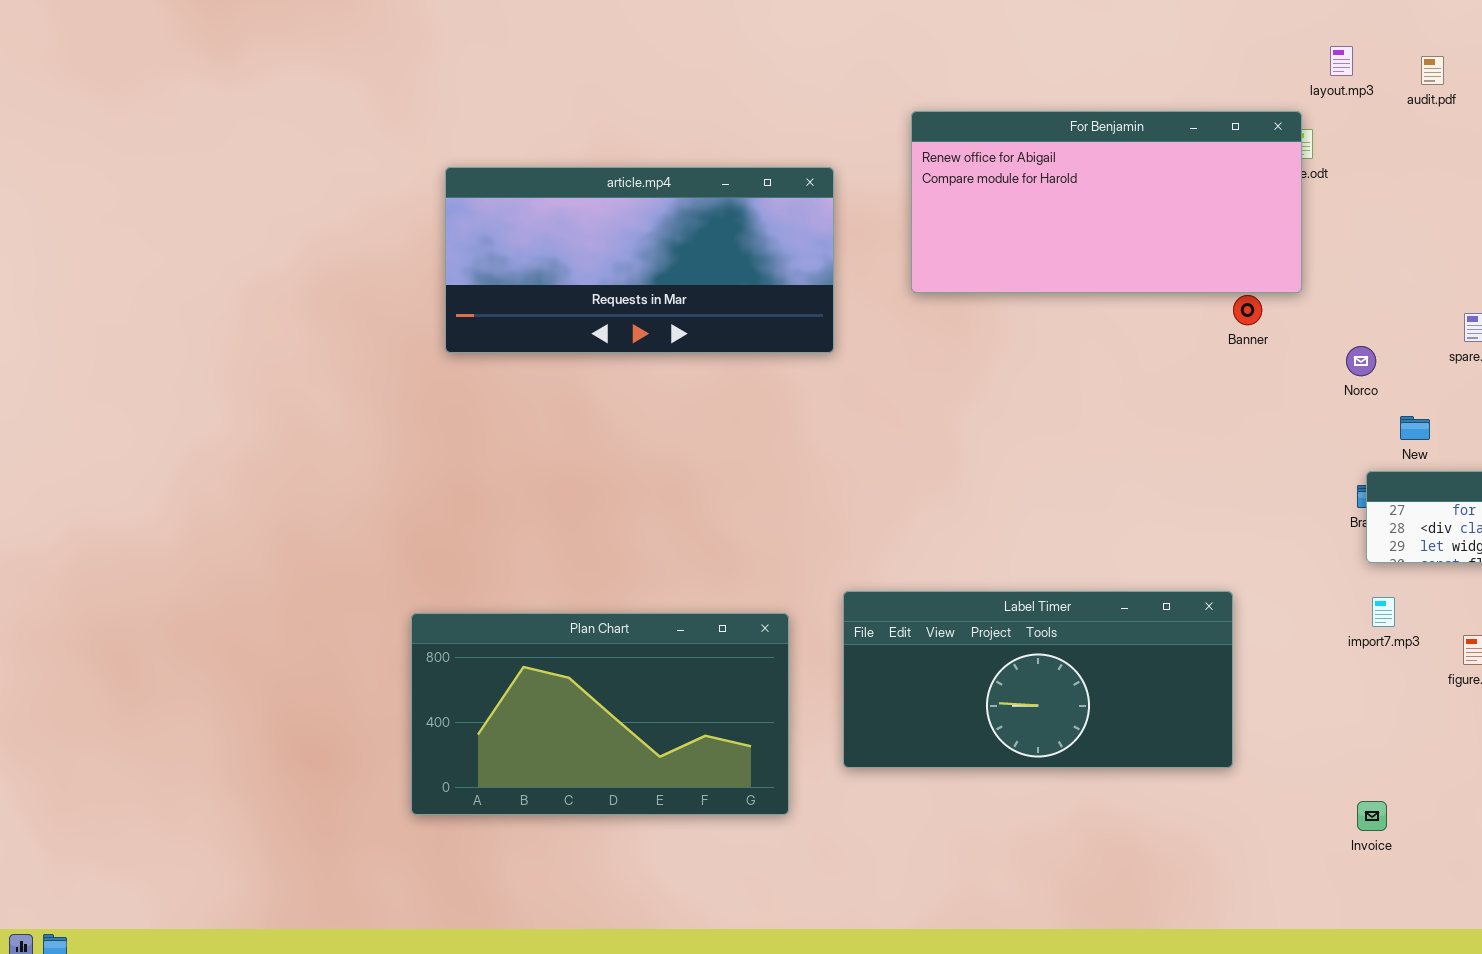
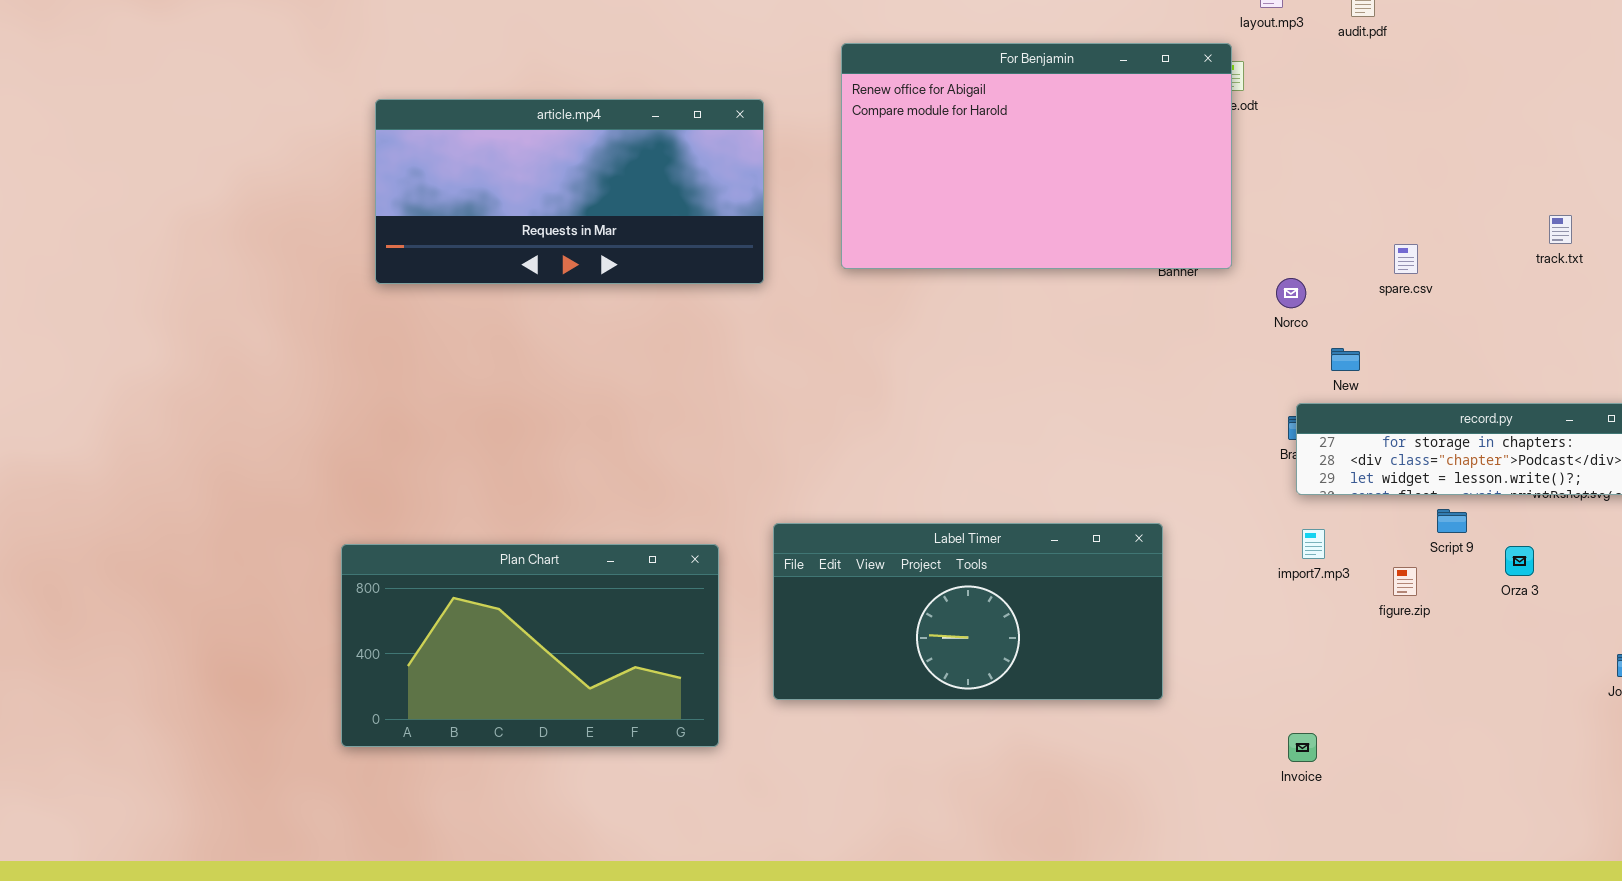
For Benjamin: [911,111,1302,293] -> [841,43,1232,269], resized

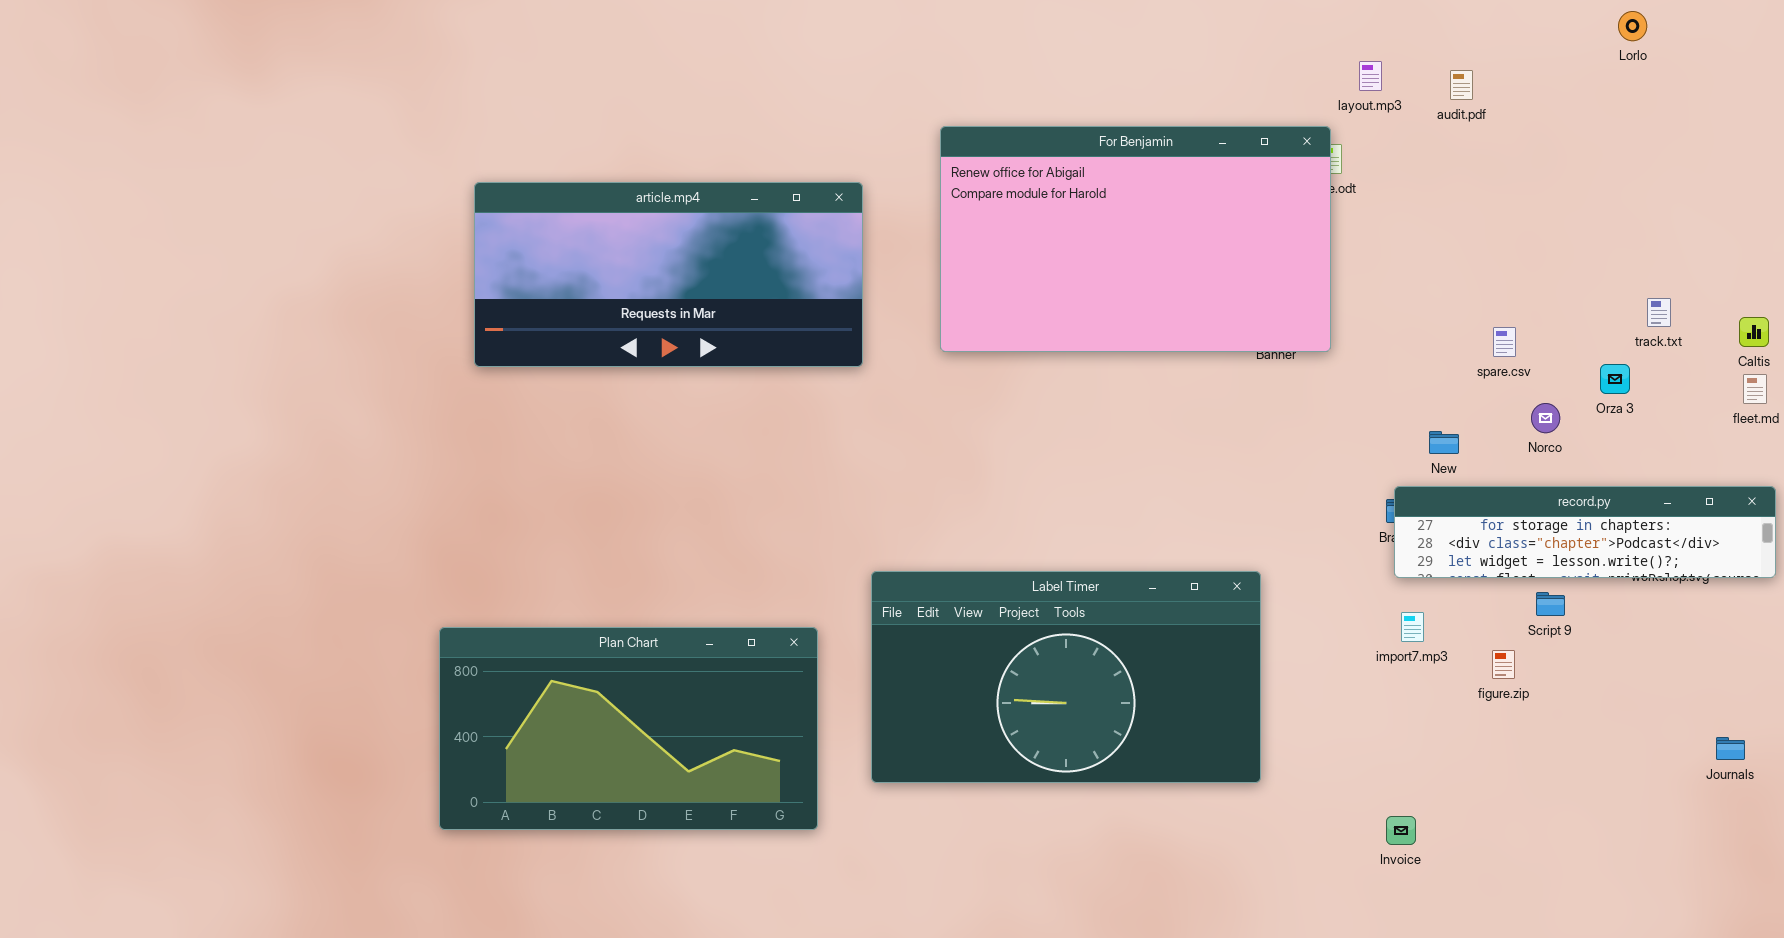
Norco: [1276,278,1306,308] -> [1531,403,1560,433], moved
Label Timer: [773,523,1163,700] -> [871,571,1261,783], resized
Orza 3: [1505,546,1534,576] -> [1600,364,1630,394], moved

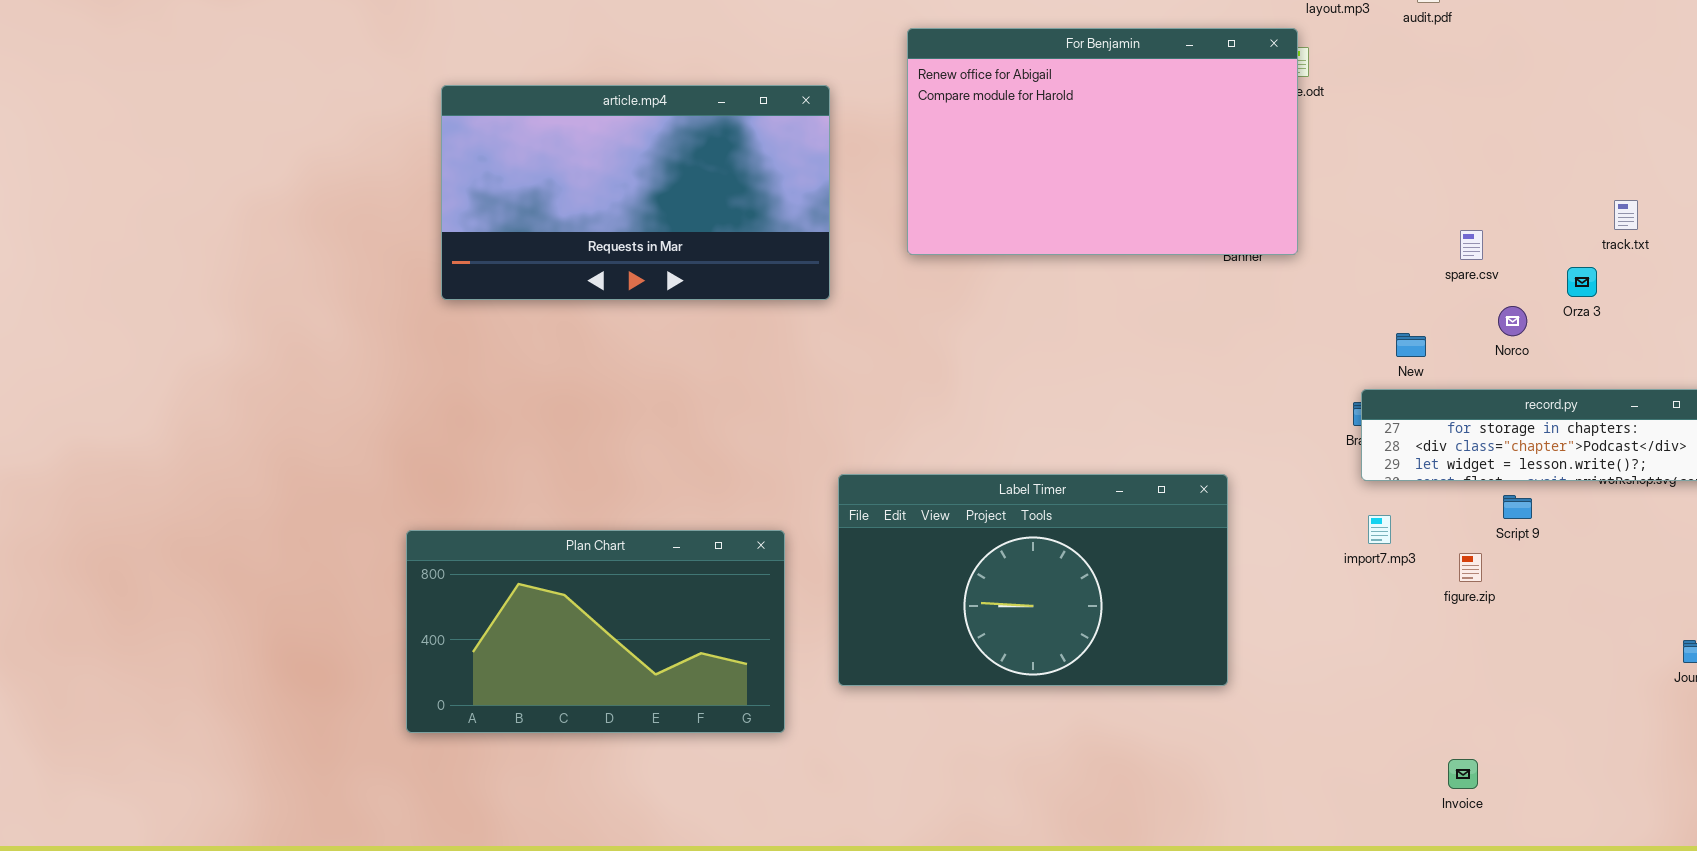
article.mp4: [474,182,863,367] -> [441,85,830,300], resized
Invoice: [1386,816,1416,845] -> [1448,759,1478,789], moved

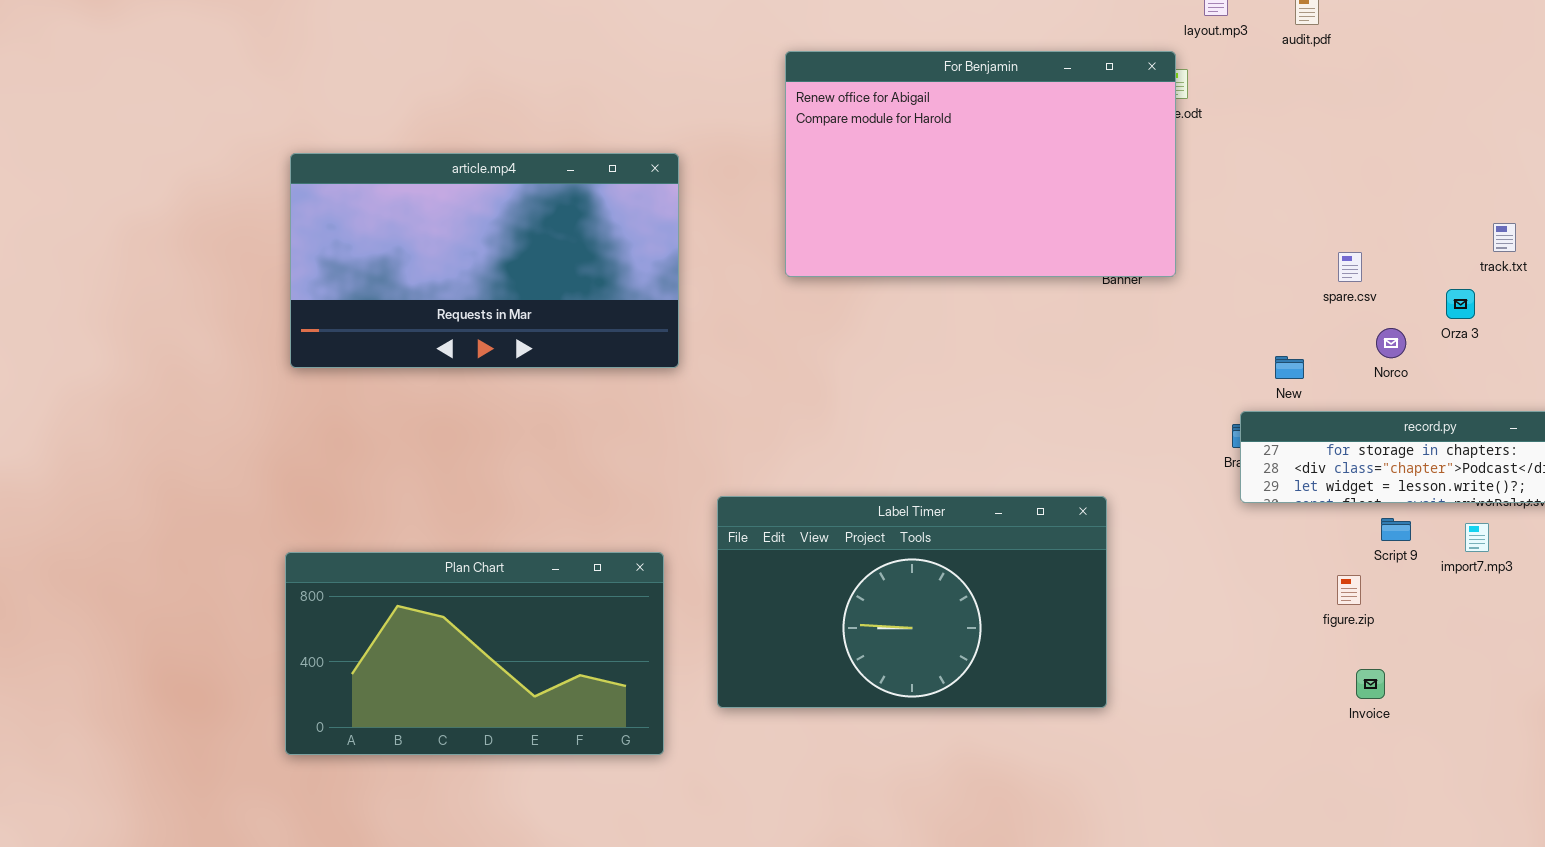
article.mp4: [441,85,830,300] -> [290,153,679,368], moved
import7.mp3: [1368,515,1391,544] -> [1465,523,1489,552], moved
Invoice: [1448,759,1478,789] -> [1356,669,1385,699], moved

